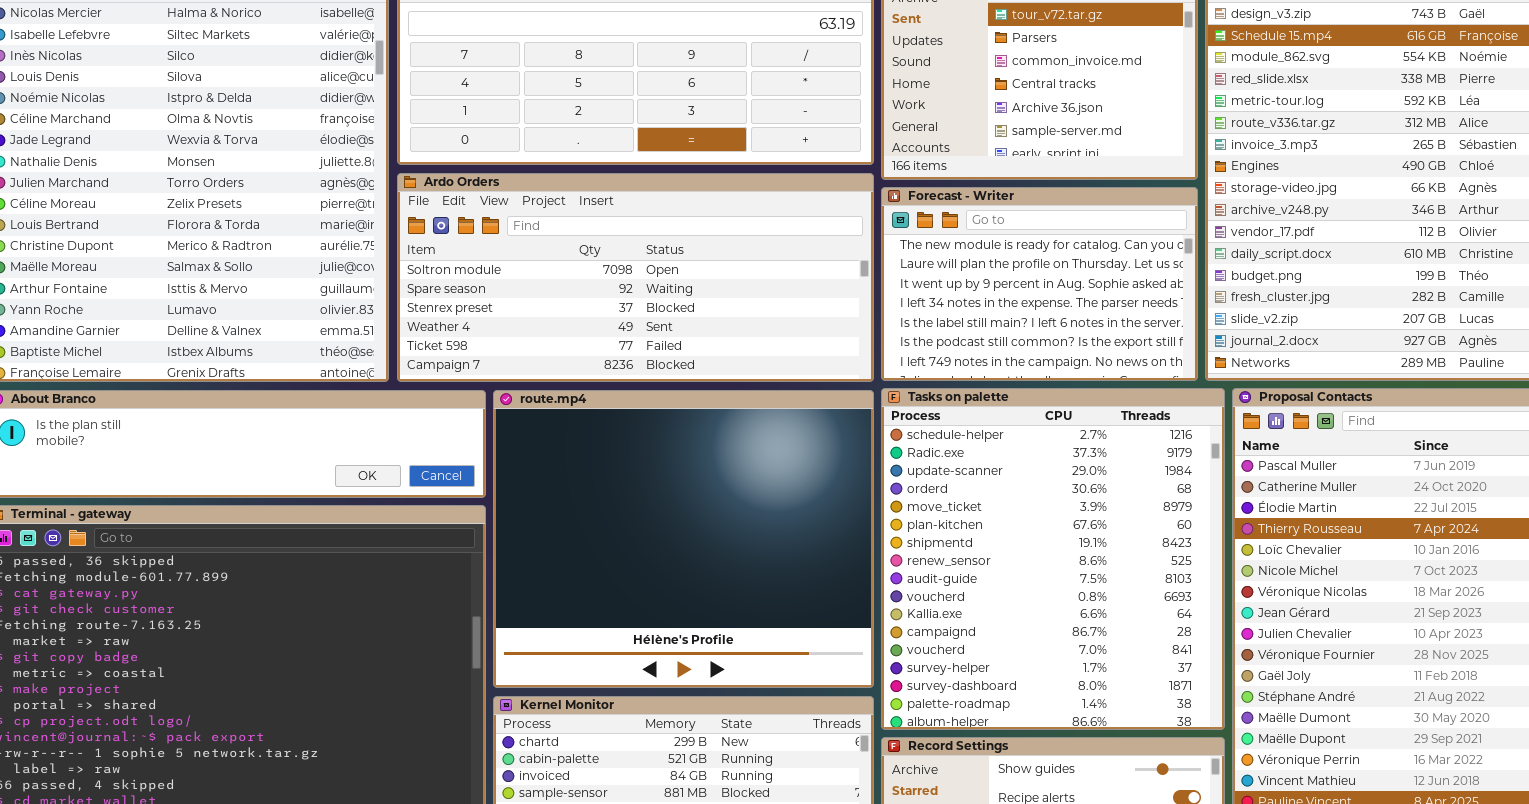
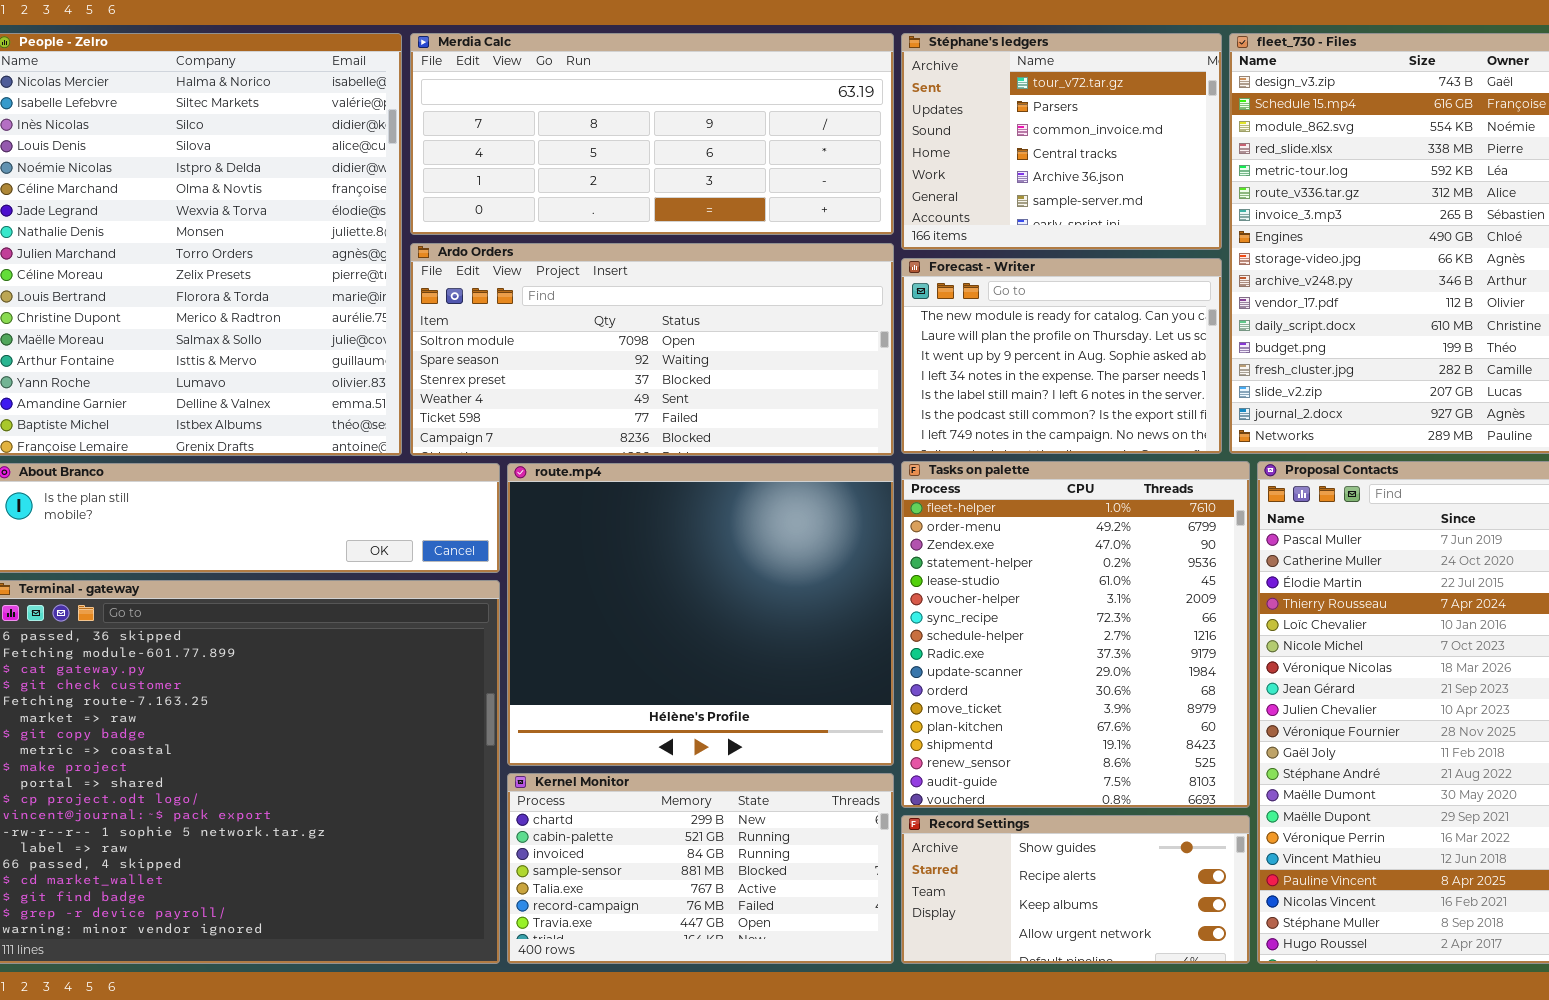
Tasks on palette: [881,388,1225,730] -> [901,461,1250,808], scrolled up 7 rows

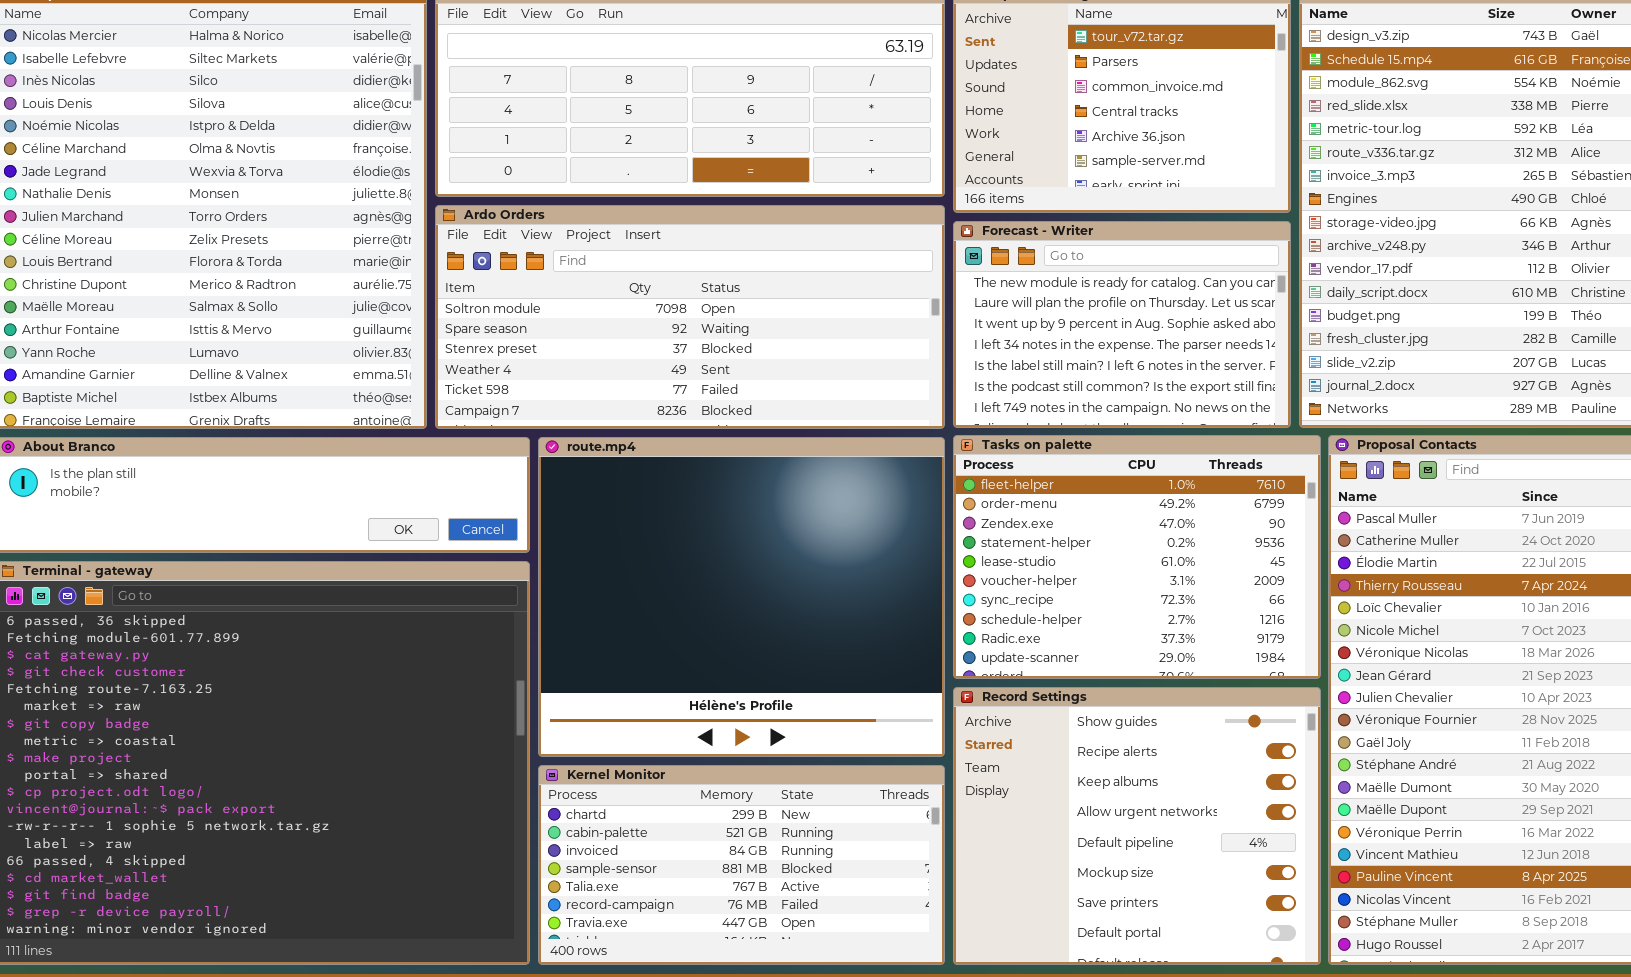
Tasks on palette: [901,461,1250,808] -> [953,435,1321,679], resized
Record Settings: [901,815,1250,964] -> [953,687,1321,965], resized

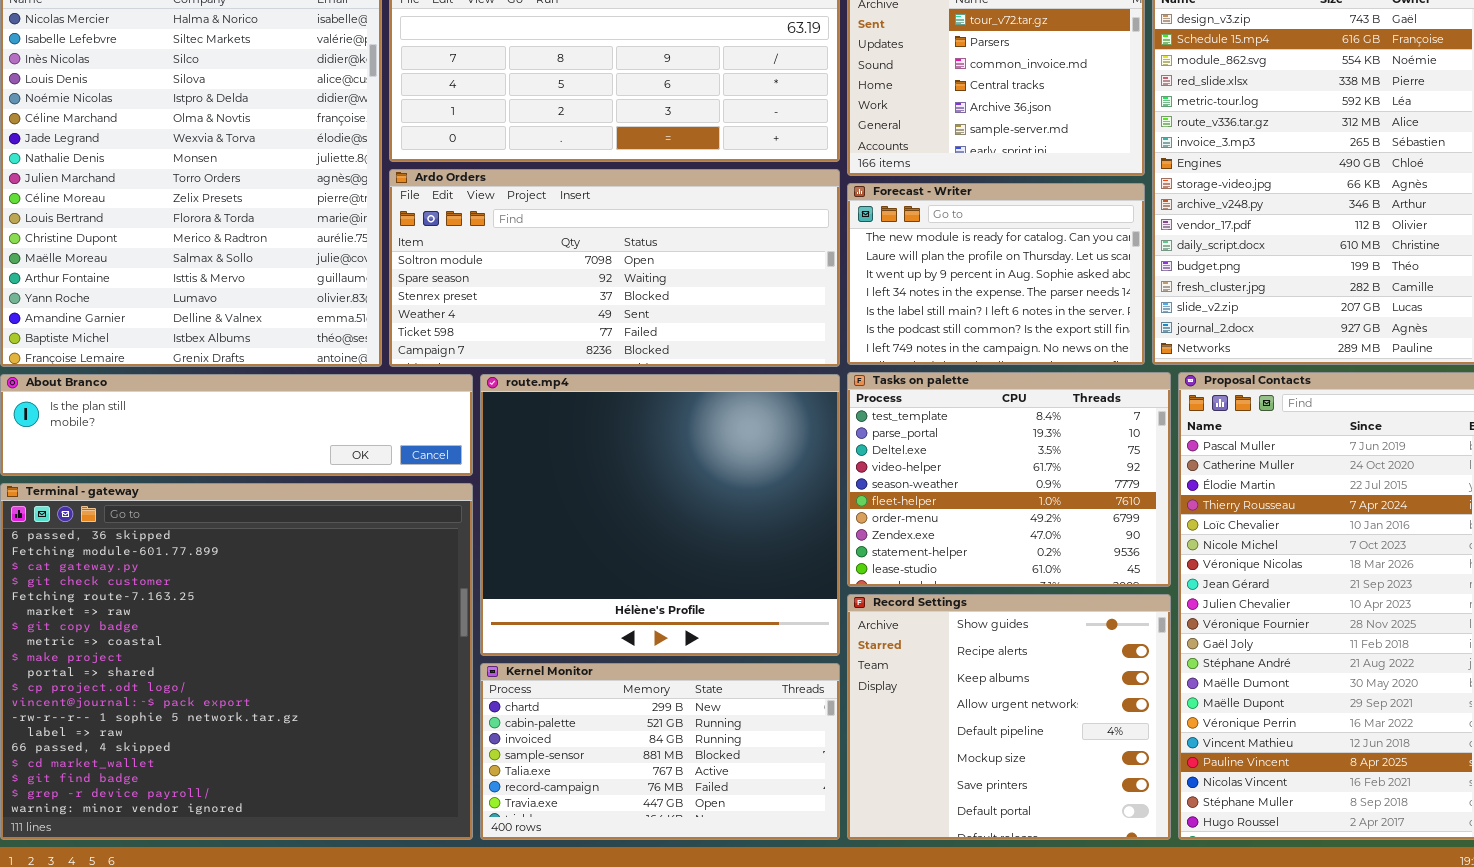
Tasks on palette: [953,435,1321,679] -> [847,372,1171,587], scrolled up 5 rows

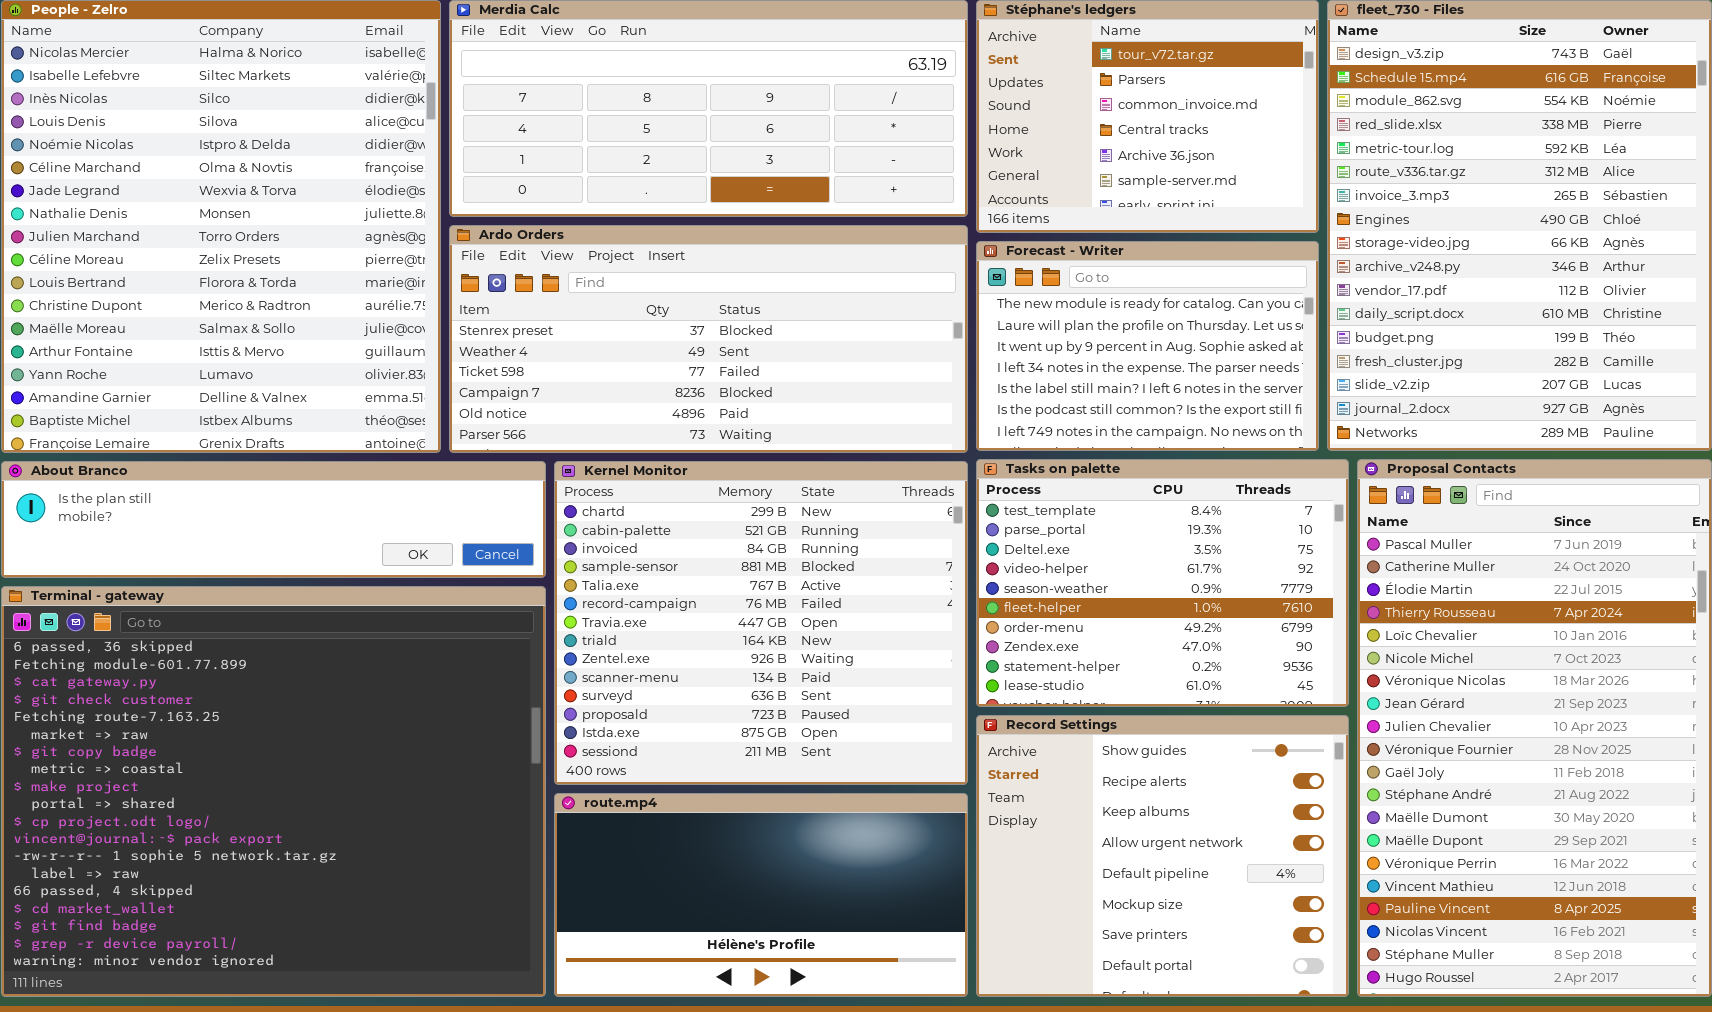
Ardo Orders: [389,169,840,367] -> [449,225,968,453], scrolled down 2 rows
route.mp4: [480,374,840,656] -> [554,793,968,997], moved, resized
Kernel Monitor: [480,663,840,840] -> [554,461,968,785], moved, resized

